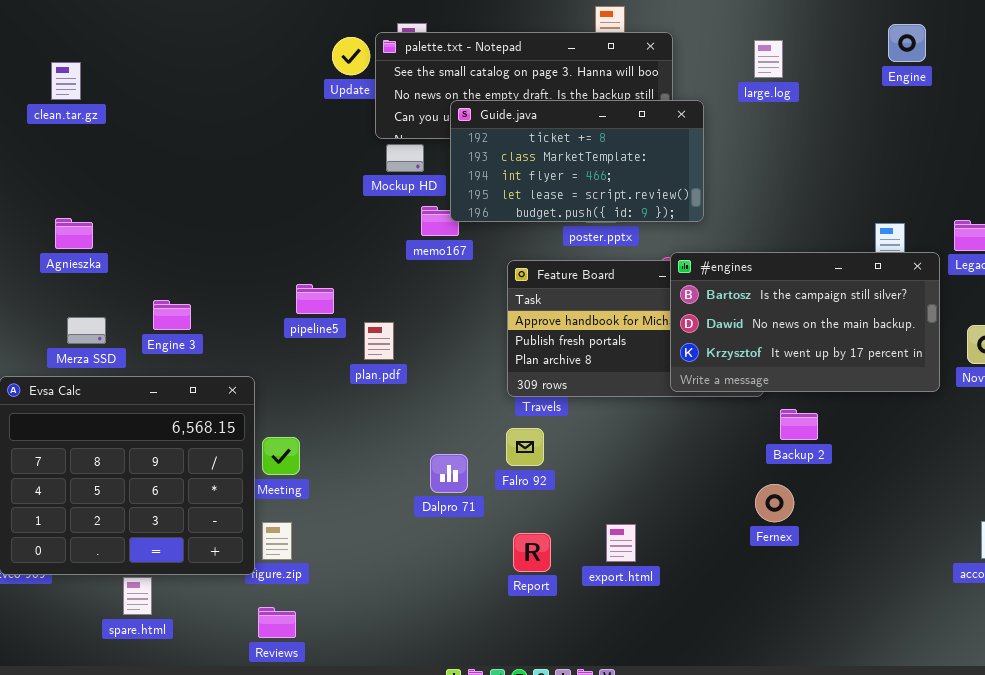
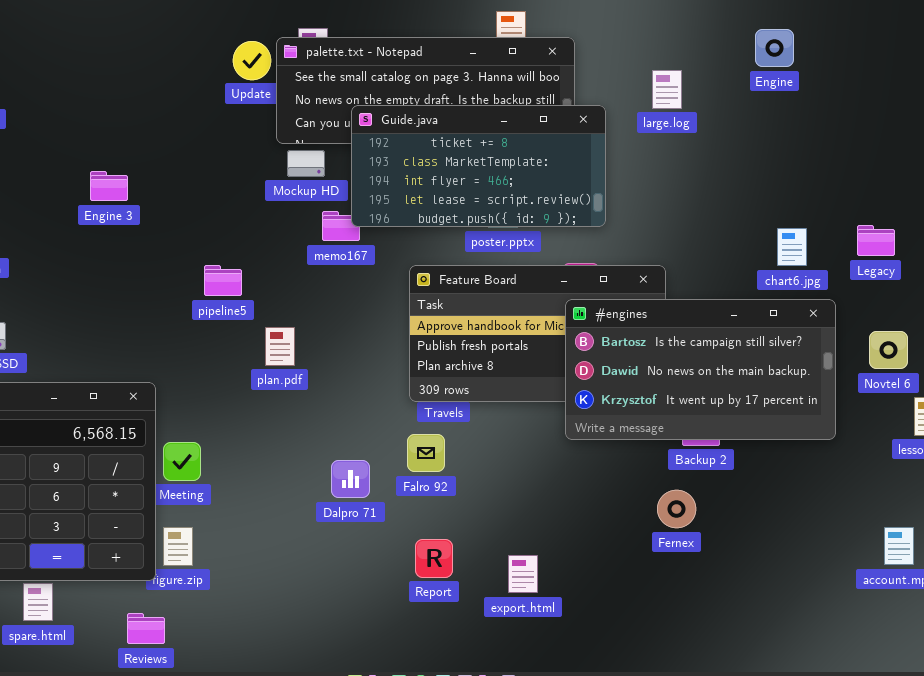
Engine: [888,24,926,62] -> [755,29,794,67], moved
large.log: [754,40,783,78] -> [652,70,682,109], moved
#engines: [670,252,940,392] -> [565,299,836,440], moved
pipeline5: [296,284,334,314] -> [204,265,242,296], moved
Engine 3: [153,300,191,330] -> [90,171,128,201], moved
export.html: [606,524,636,562] -> [508,555,538,593], moved
Reviews: [258,607,296,638] -> [127,613,165,644], moved

